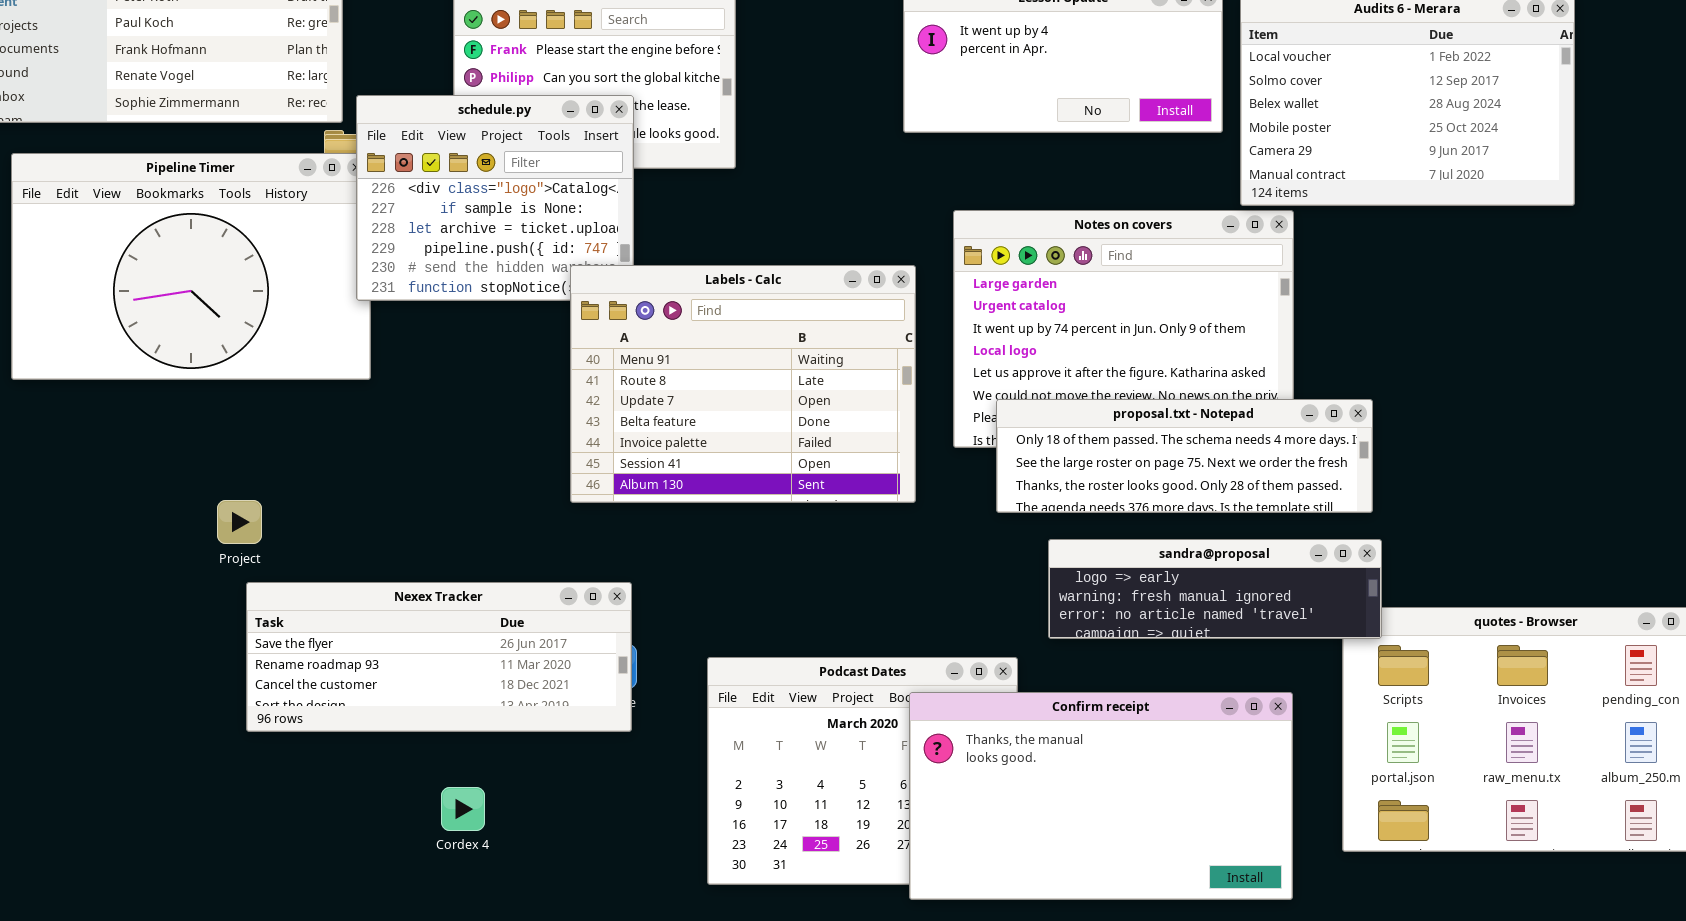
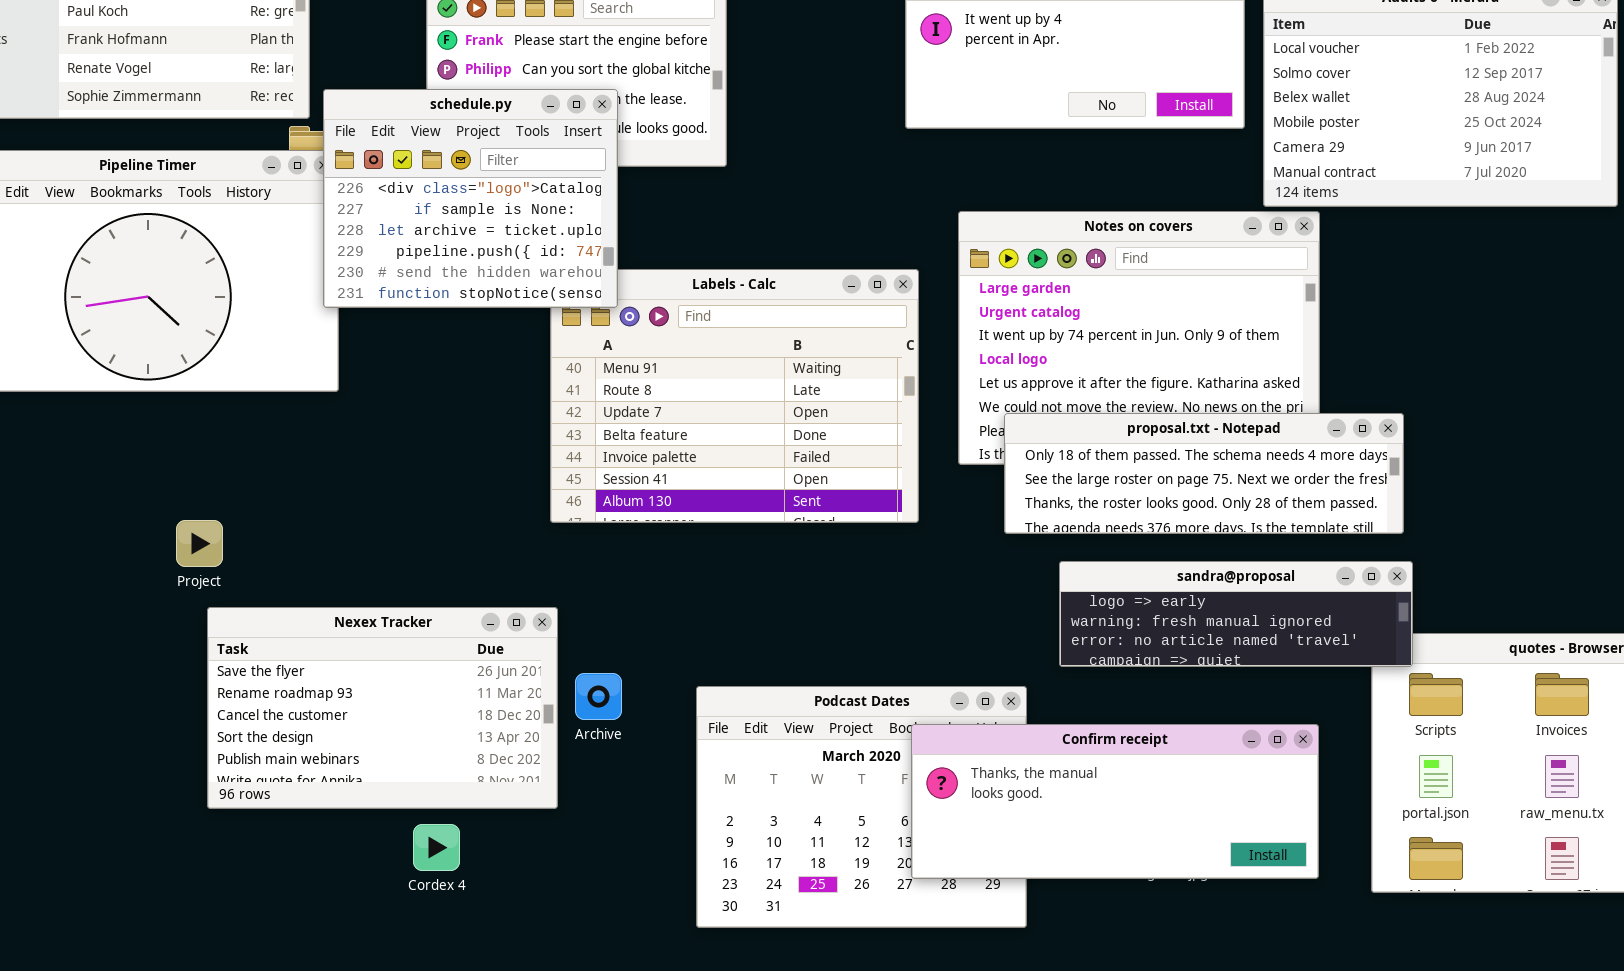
schedule.py: [356,95,634,301] -> [323,89,618,308], raised
Nexex Tracker: [246,582,632,732] -> [207,607,558,809], resized
Confirm receipt: [909,692,1293,900] -> [911,724,1319,879], resized

